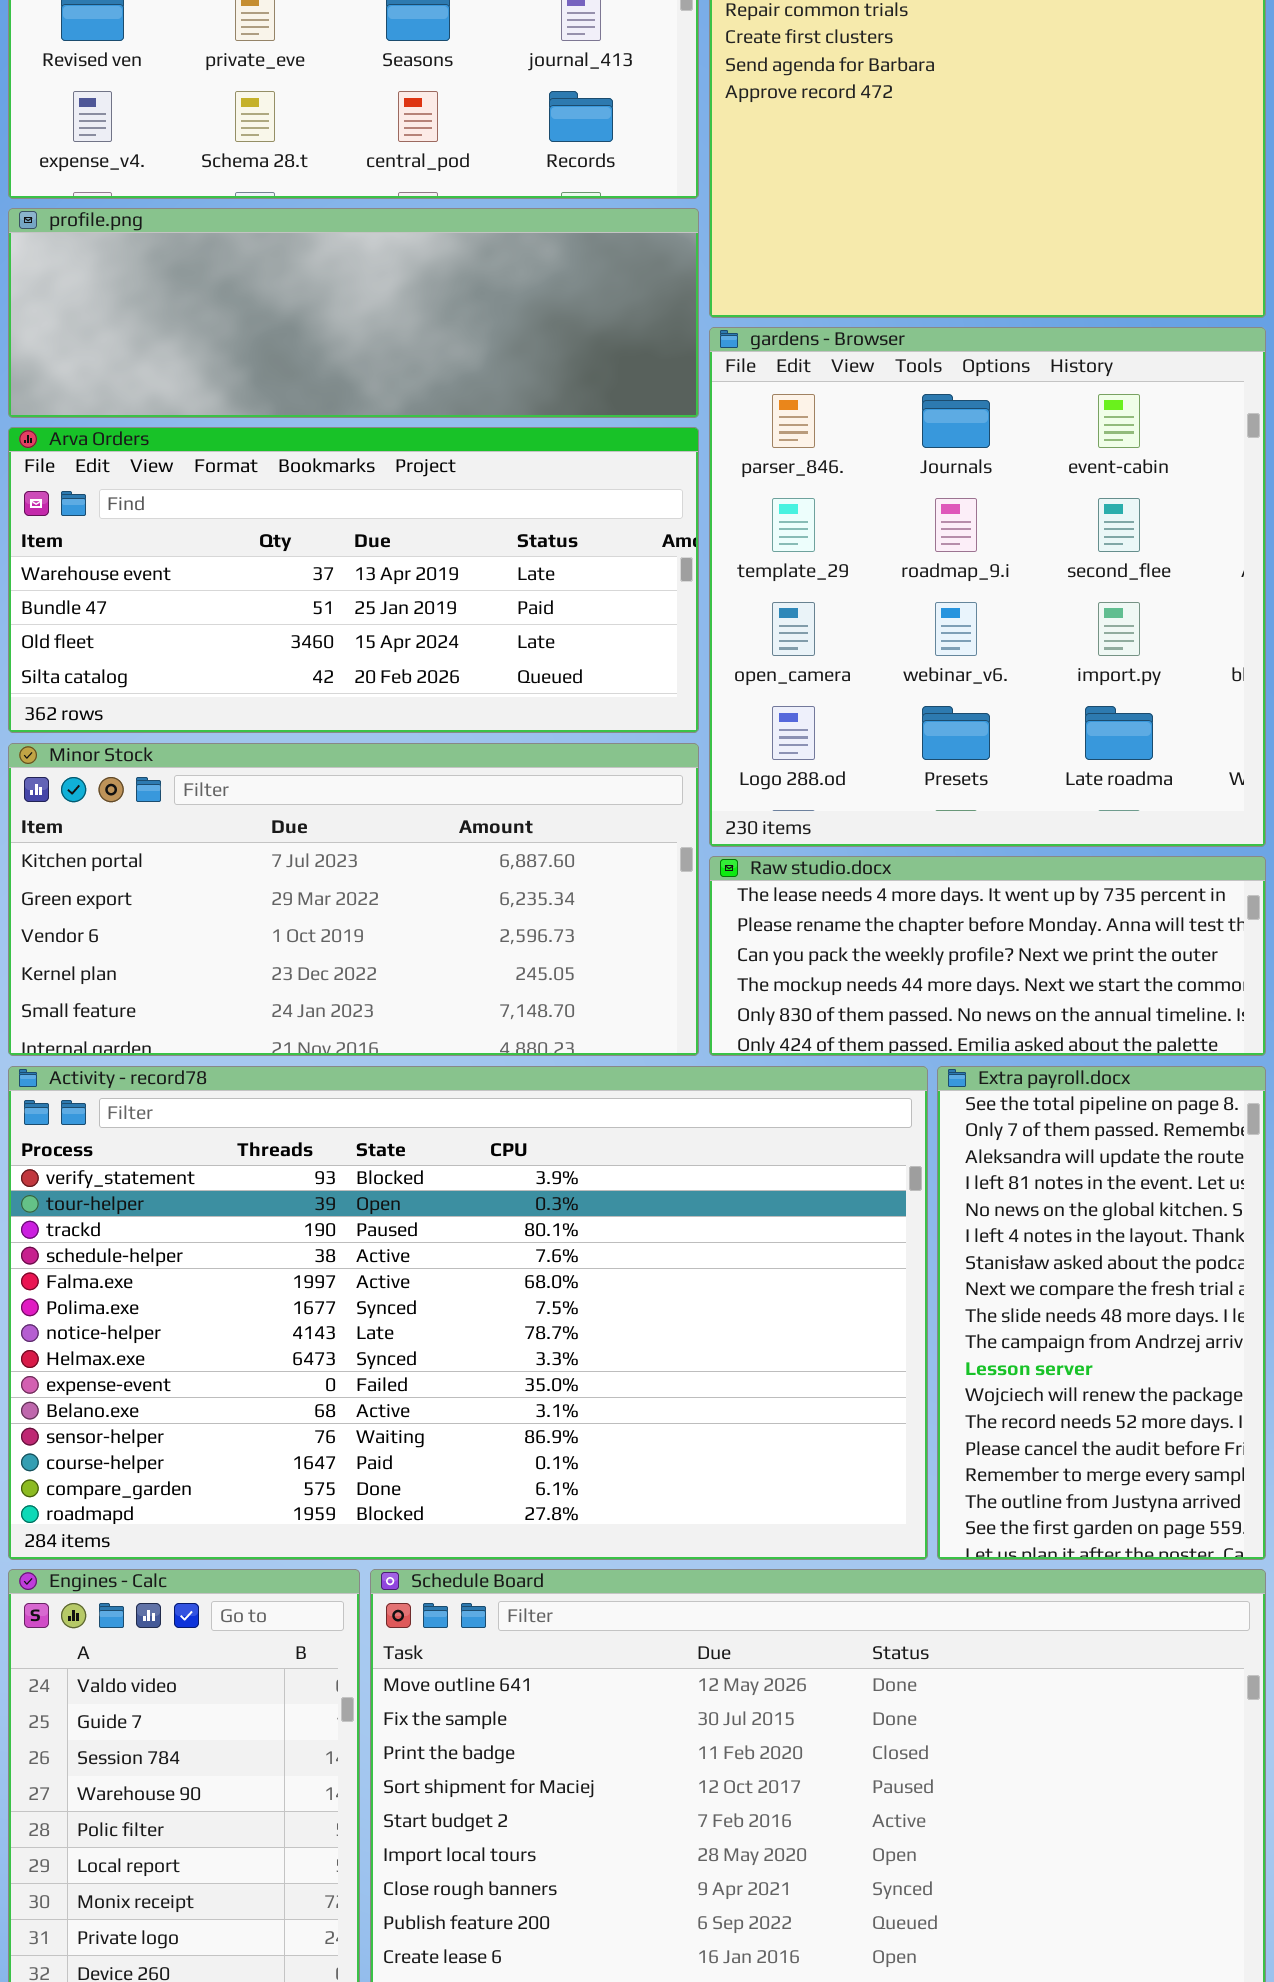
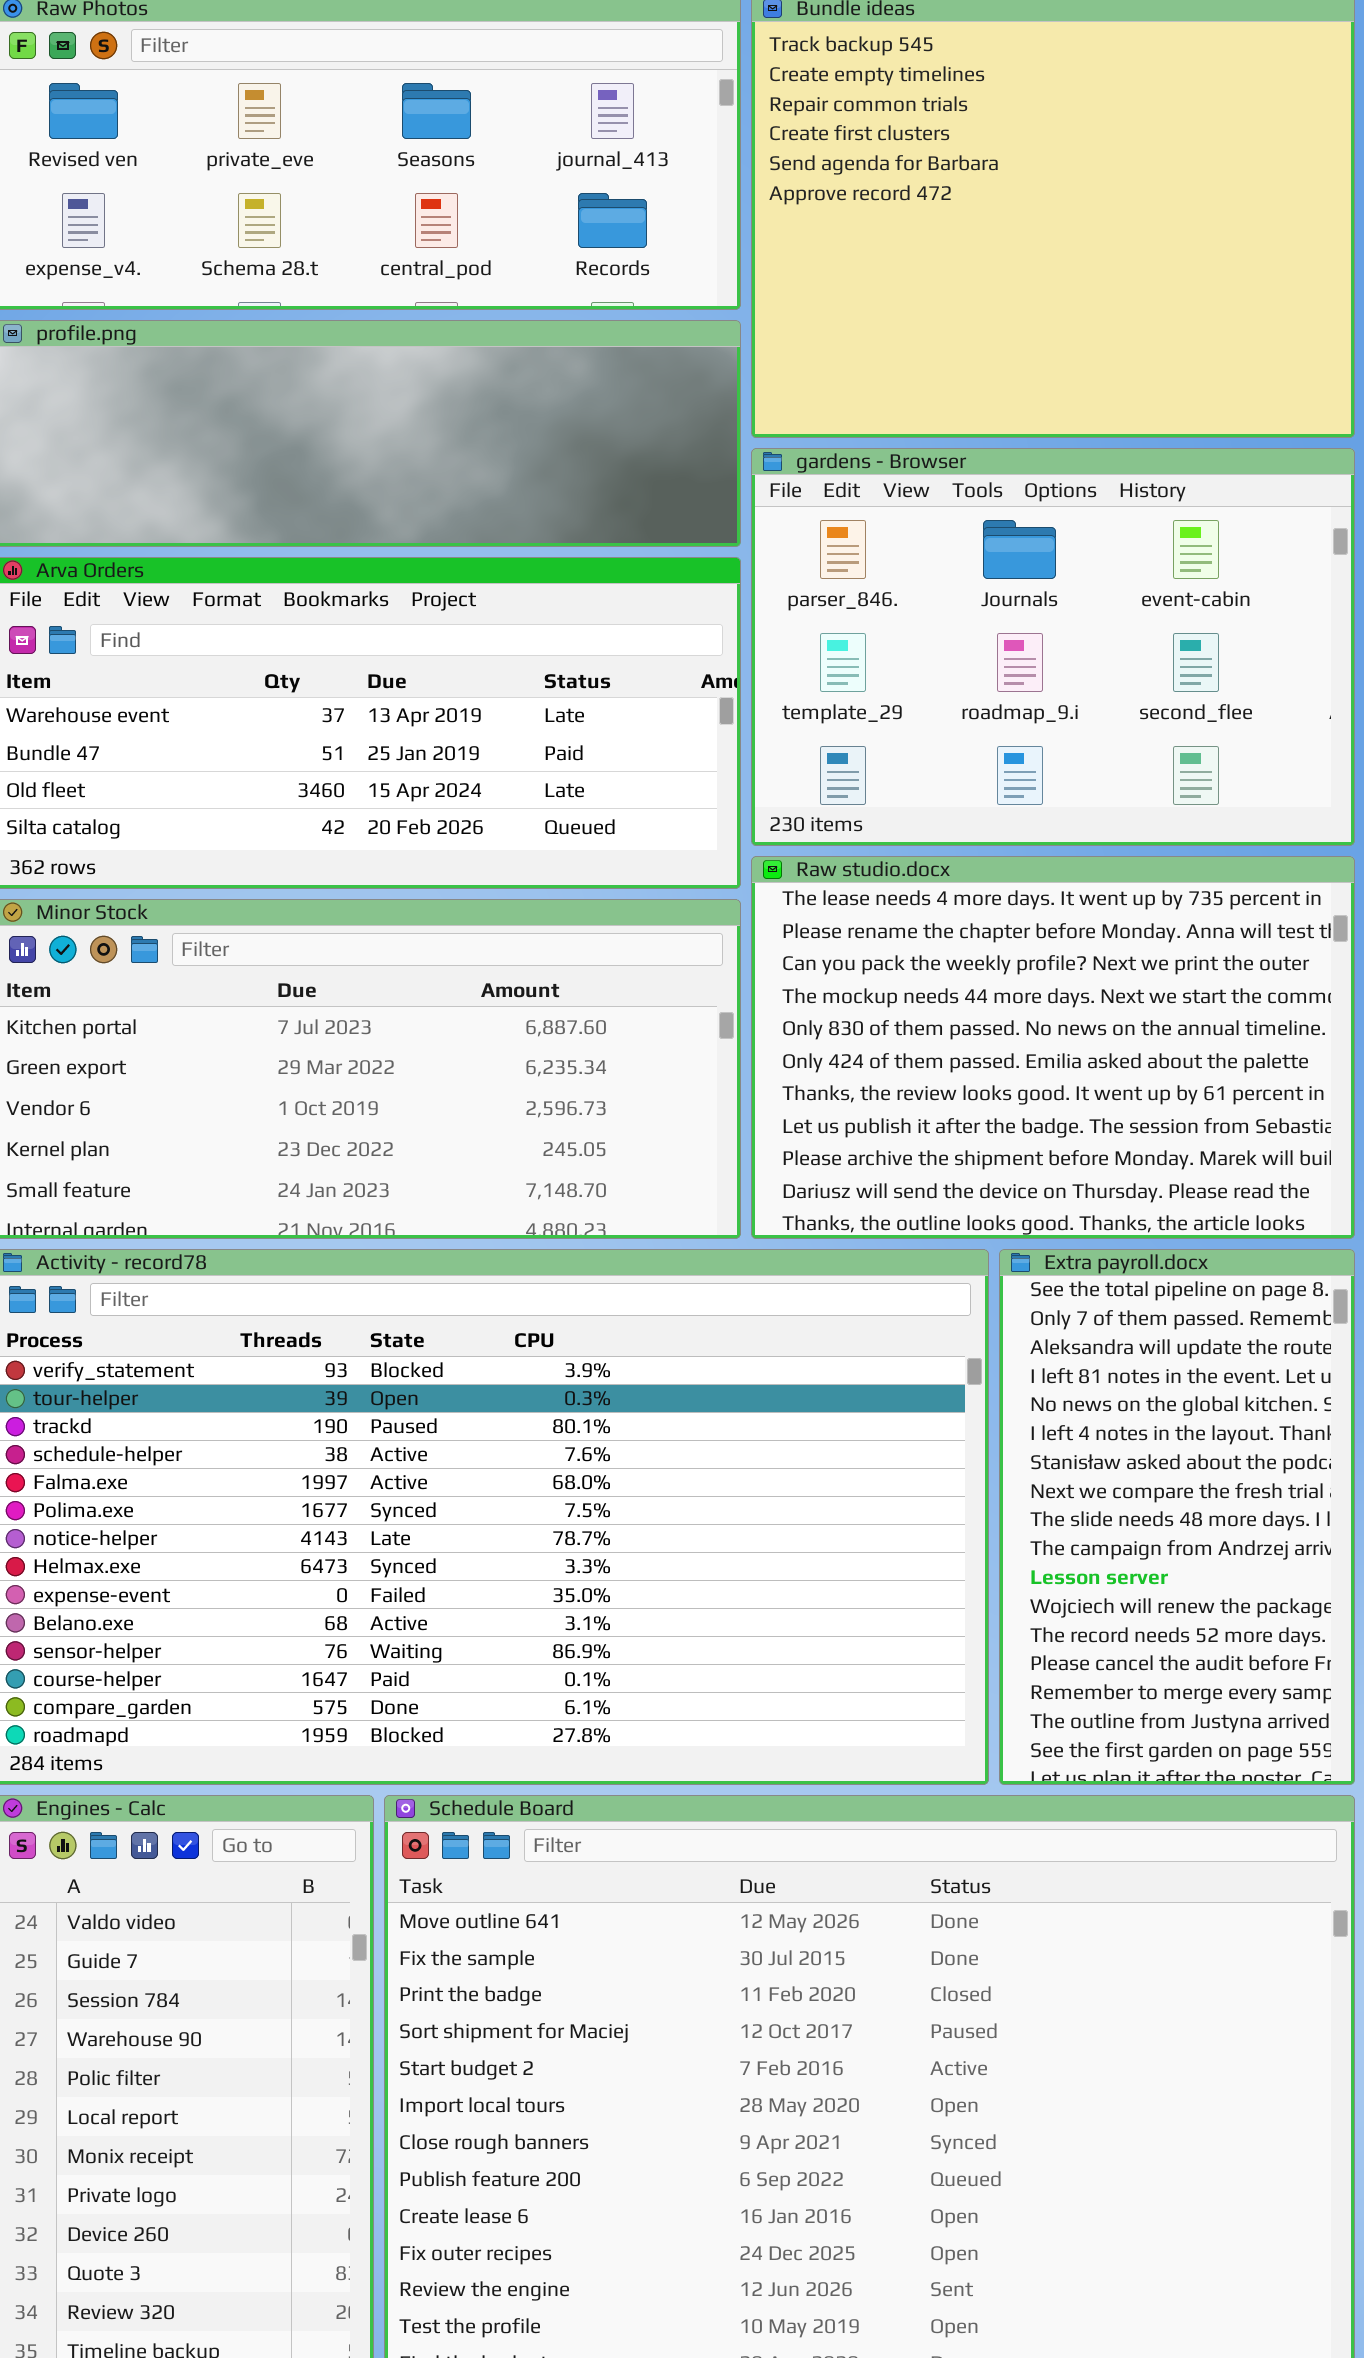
gardens - Browser: [709,327,1266,847] -> [751,448,1355,846], resized
Raw studio.docx: [709,856,1266,1056] -> [751,856,1355,1239], resized

